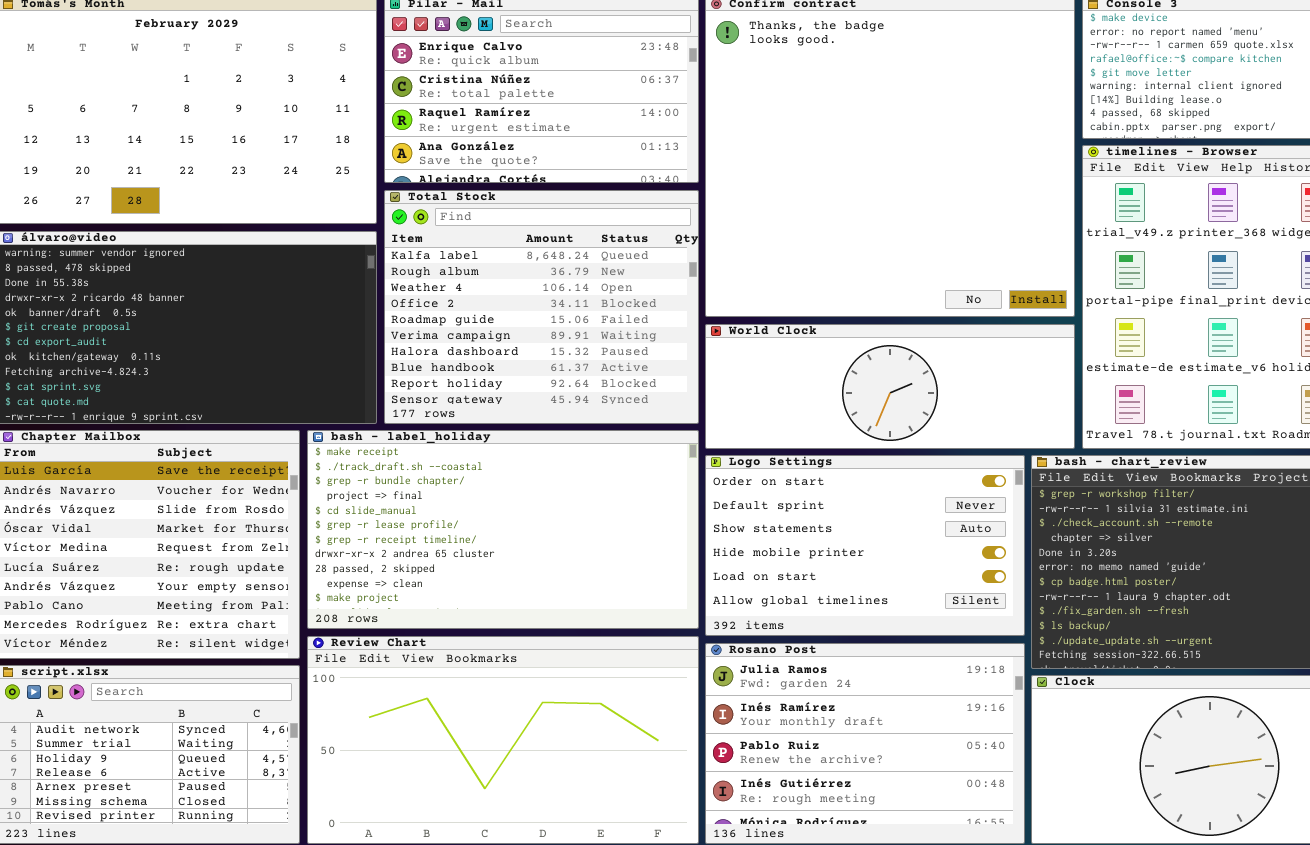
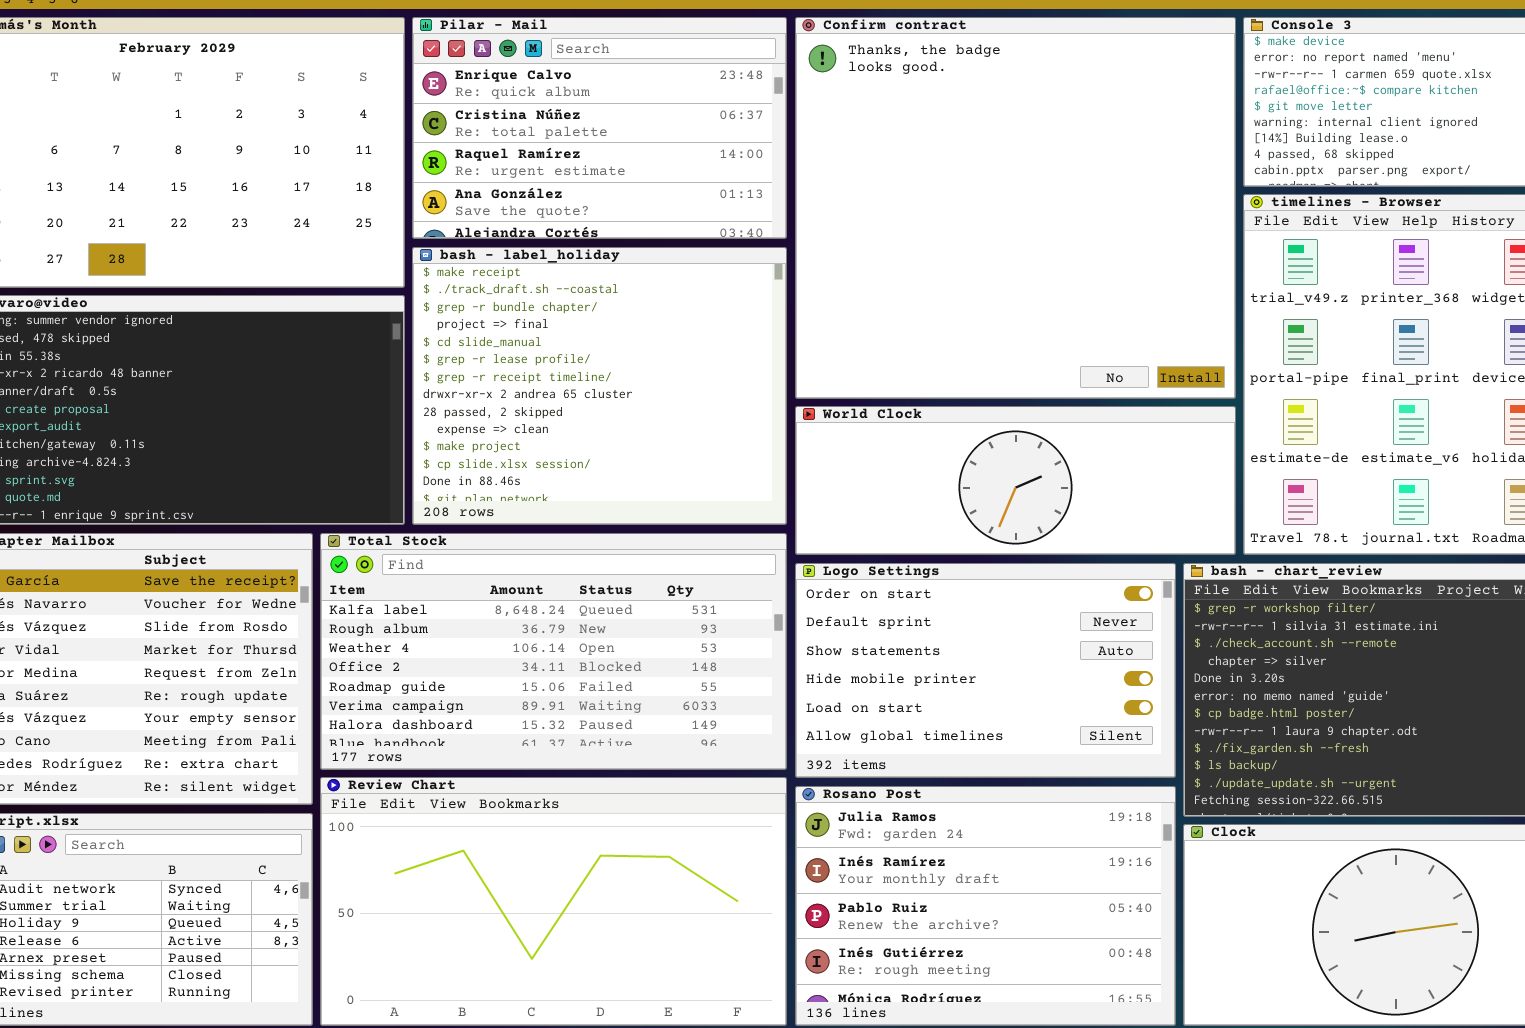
Total Stock: [384,190,699,424] -> [320,533,787,770], moved, resized
bash - label_holiday: [307,430,699,629] -> [412,247,787,525], moved, resized

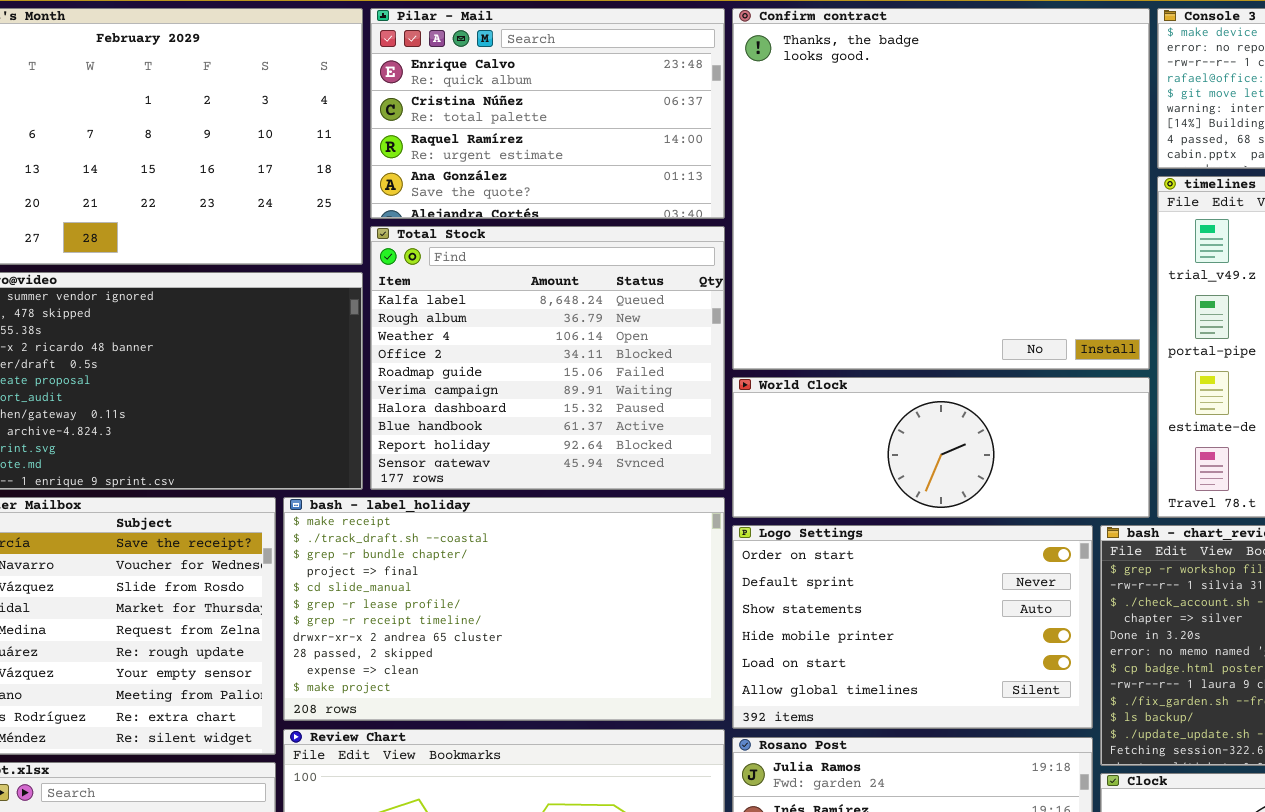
bash - label_holiday: [412,247,787,525] -> [283,497,725,721], moved, resized
Total Stock: [320,533,787,770] -> [370,226,725,490], moved, resized

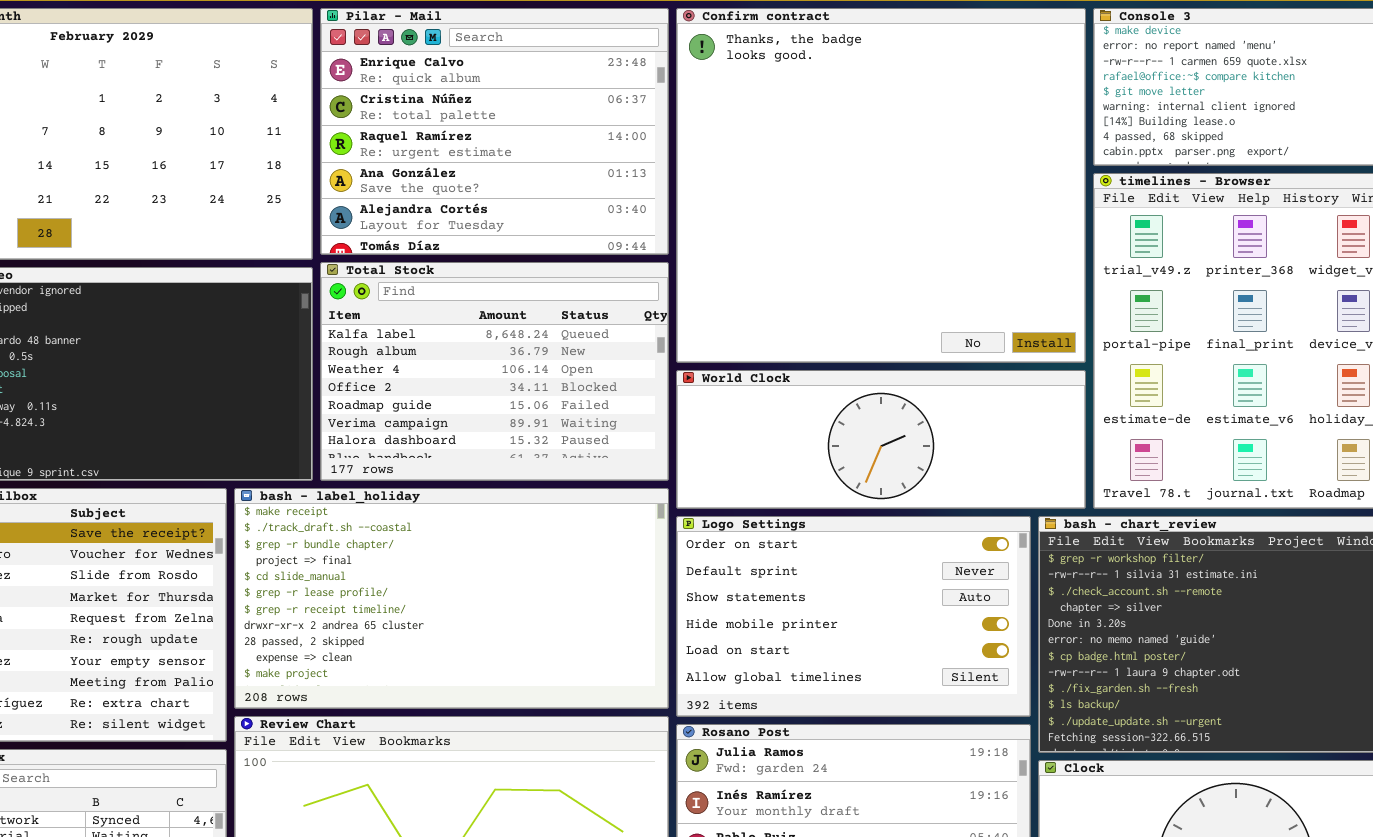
Pilar - Mail: [370,8,725,219] -> [320,8,669,255], resized
Total Stock: [370,226,725,490] -> [320,262,669,481], resized

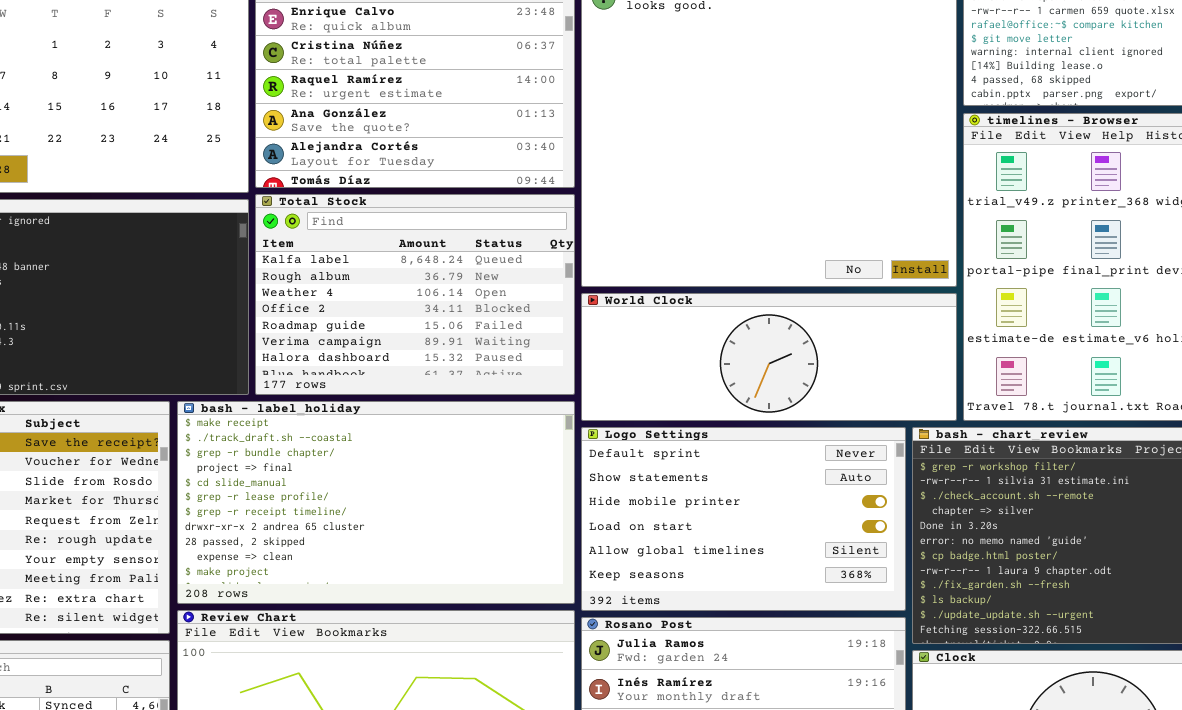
Logo Settings: [676,516,1031,717] -> [581,427,906,611], scrolled down 1 row

